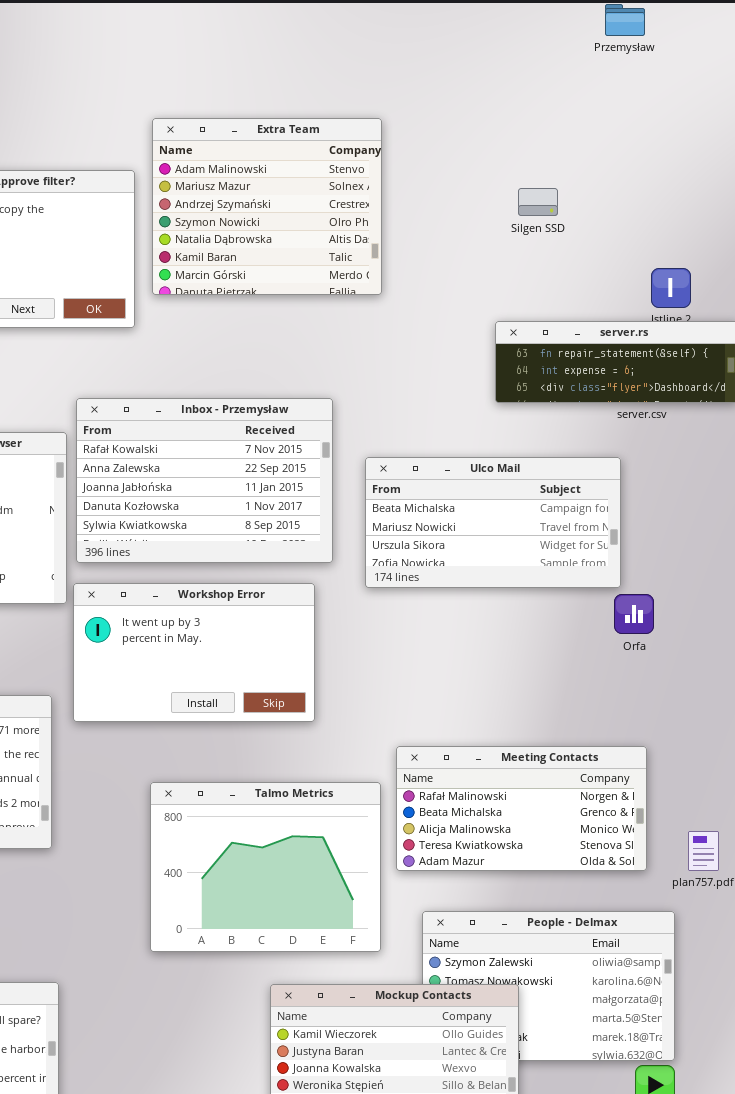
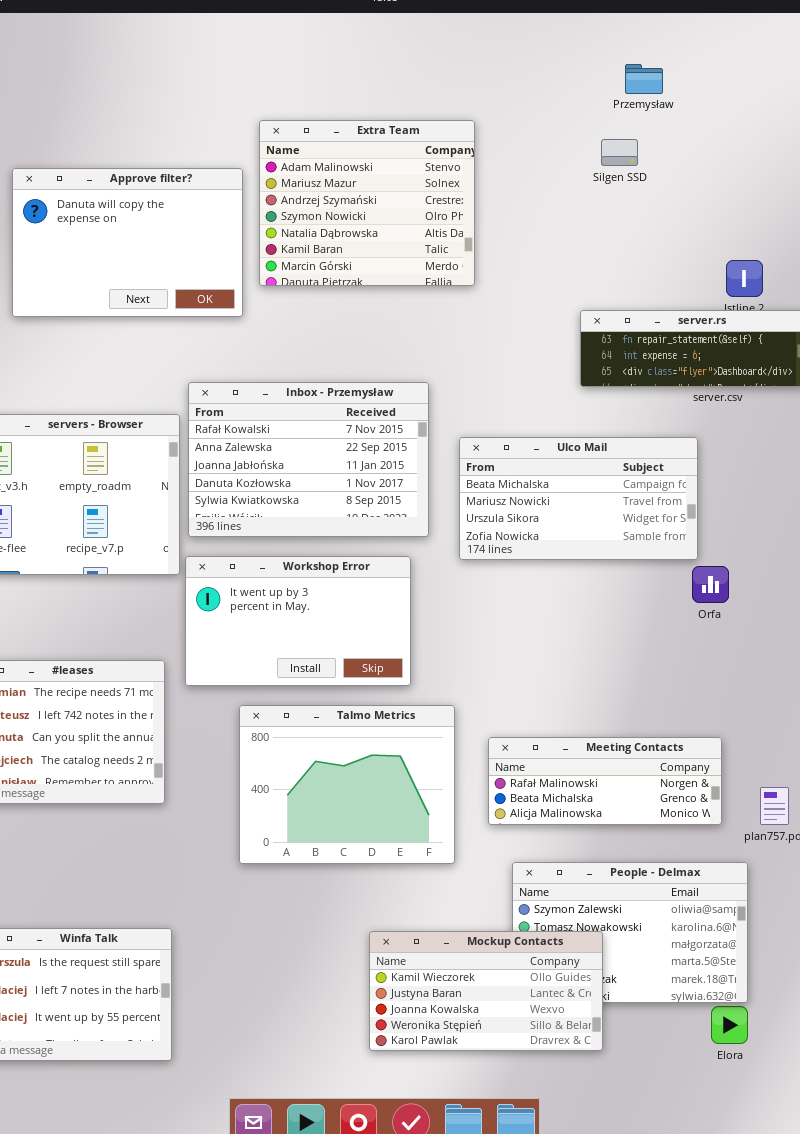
Przemysław: [605,4,645,36] -> [625,64,663,94], moved
Silgen SSD: [518,188,558,216] -> [601,139,638,166], moved
Meeting Contacts: [396,746,647,871] -> [488,737,722,825], resized
Talmo Metrics: [150,782,381,952] -> [239,705,455,864], moved

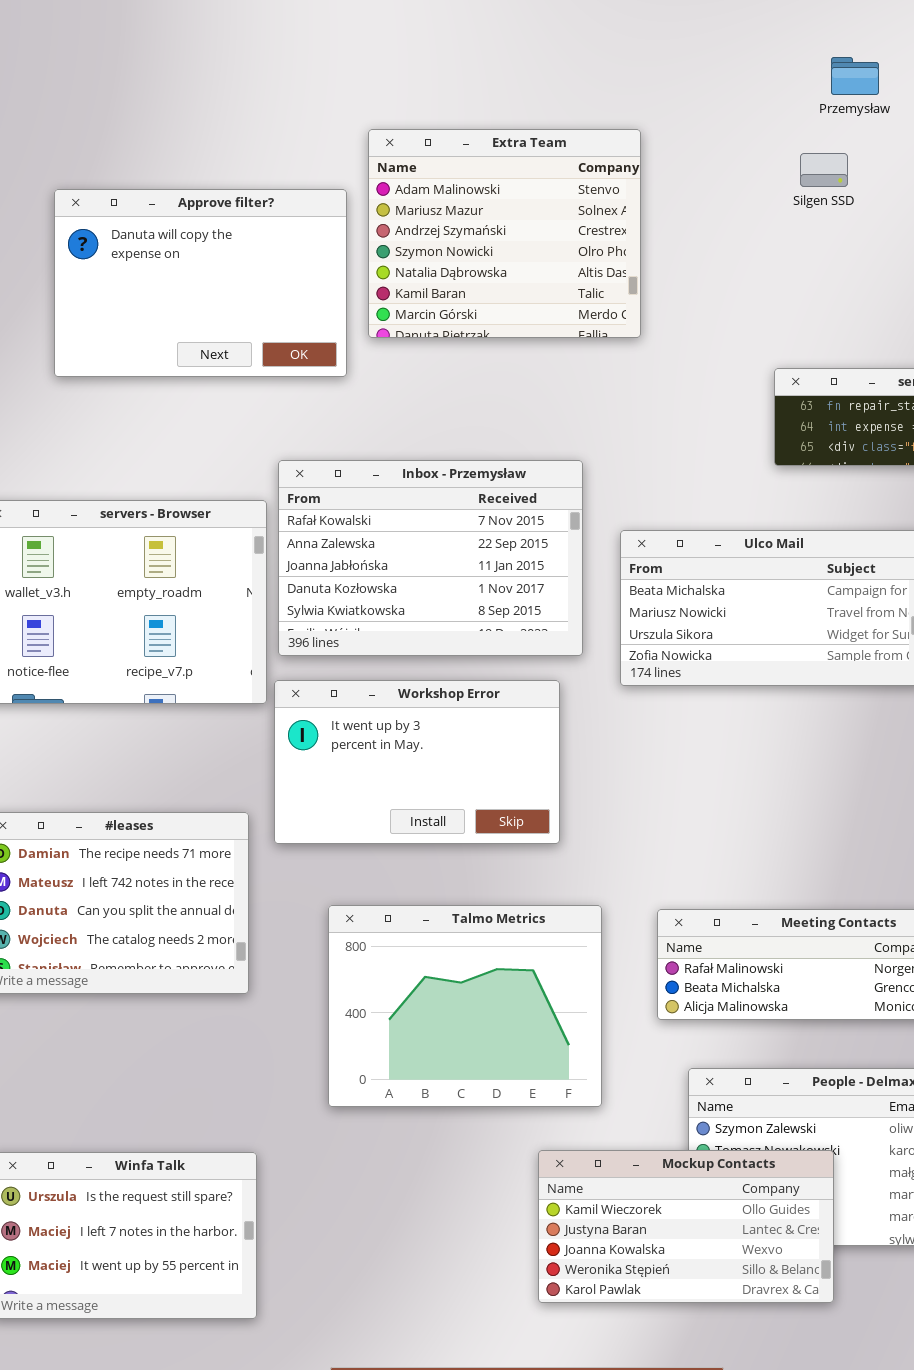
Talmo Metrics: [239,705,455,864] -> [328,905,602,1107], moved
Mockup Contacts: [369,931,603,1051] -> [538,1150,834,1303], moved

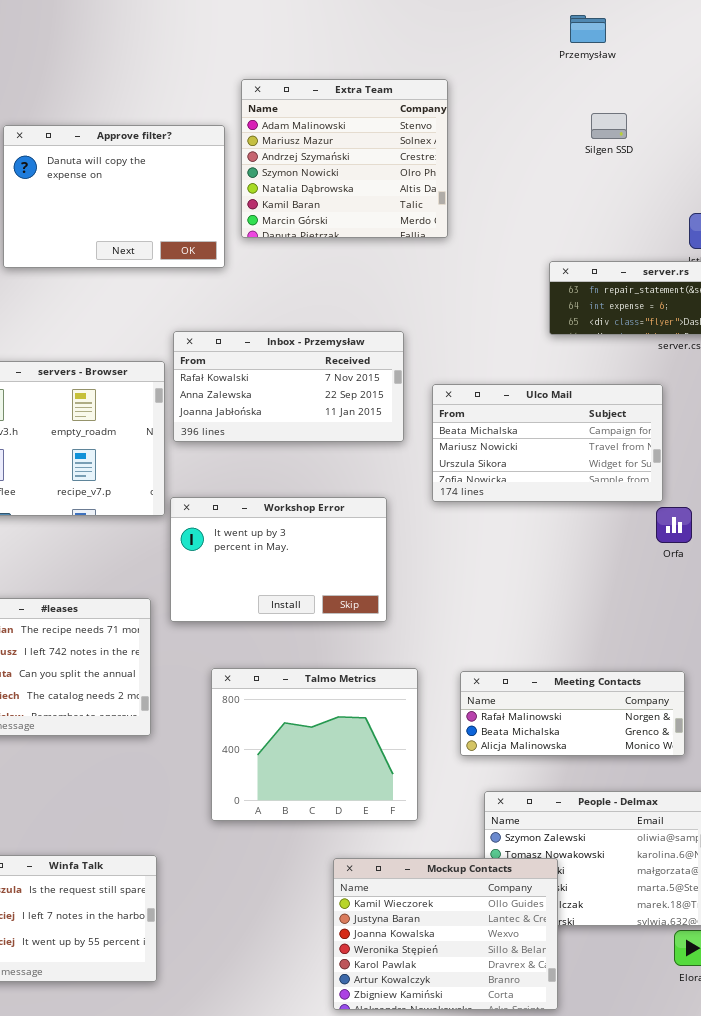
Przemysław: [831,57,879,95] -> [570,15,606,43], moved
Silgen SSD: [800,153,848,187] -> [591,113,627,139], moved
Inbox - Przemysław: [278,460,583,656] -> [173,331,404,442], resized
Mockup Contacts: [538,1150,834,1303] -> [333,858,558,1010], moved, resized

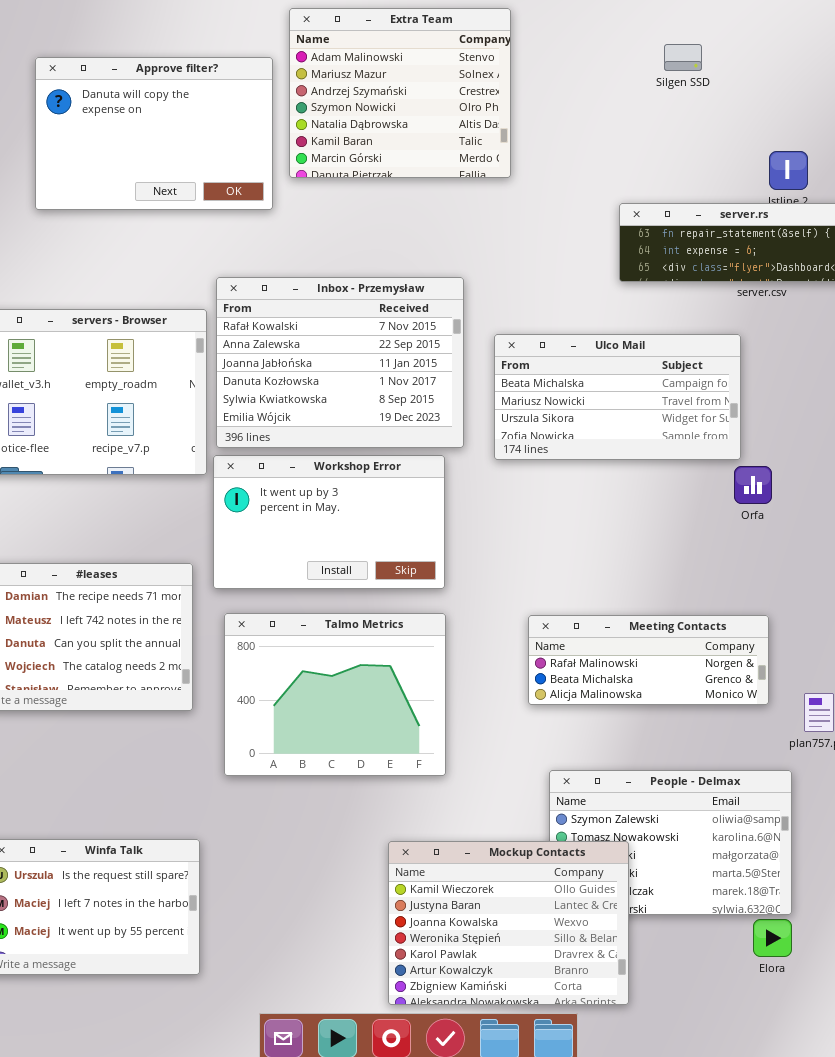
Inbox - Przemysław: [173,331,404,442] -> [216,277,464,448], resized
Talmo Metrics: [211,668,418,821] -> [224,613,446,776], moved
Meeting Contacts: [460,671,685,756] -> [528,615,769,705], moved

